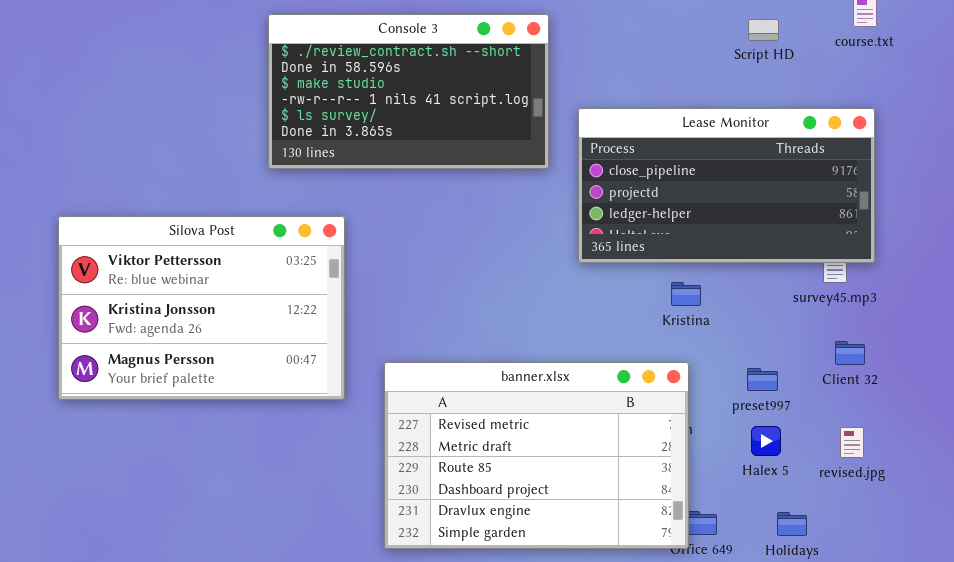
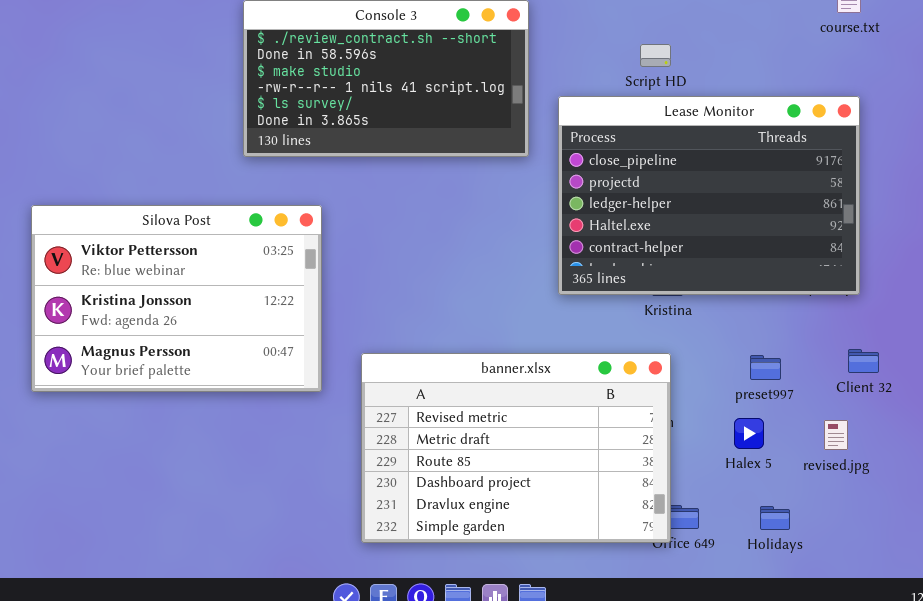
Script HD: [748,19,779,41] -> [640,44,671,67], moved
Lease Monitor: [578,108,875,263] -> [558,96,860,295], resized
Client 32: [835,341,865,365] -> [848,349,879,373], moved
preset997: [747,368,778,391] -> [750,355,781,380], moved

